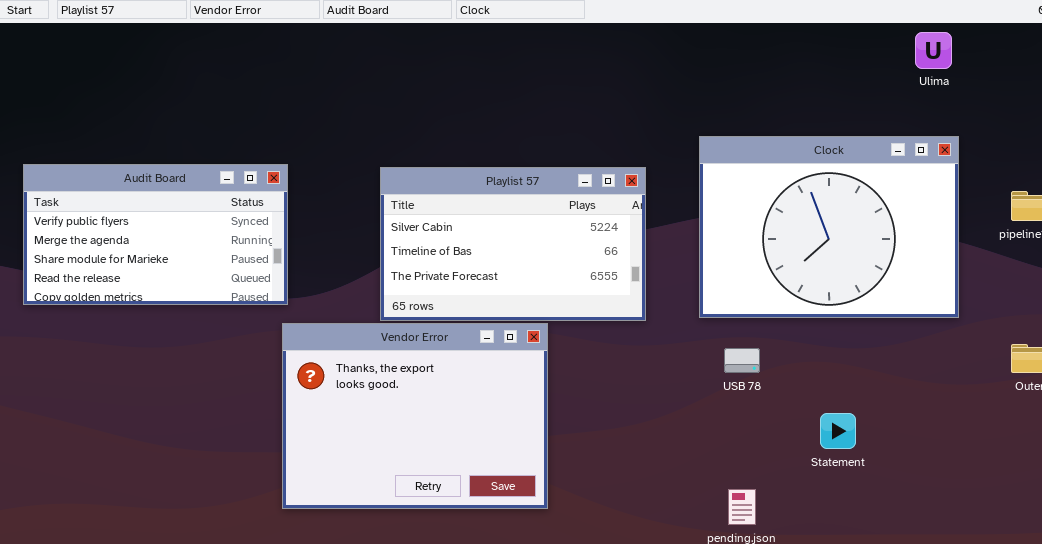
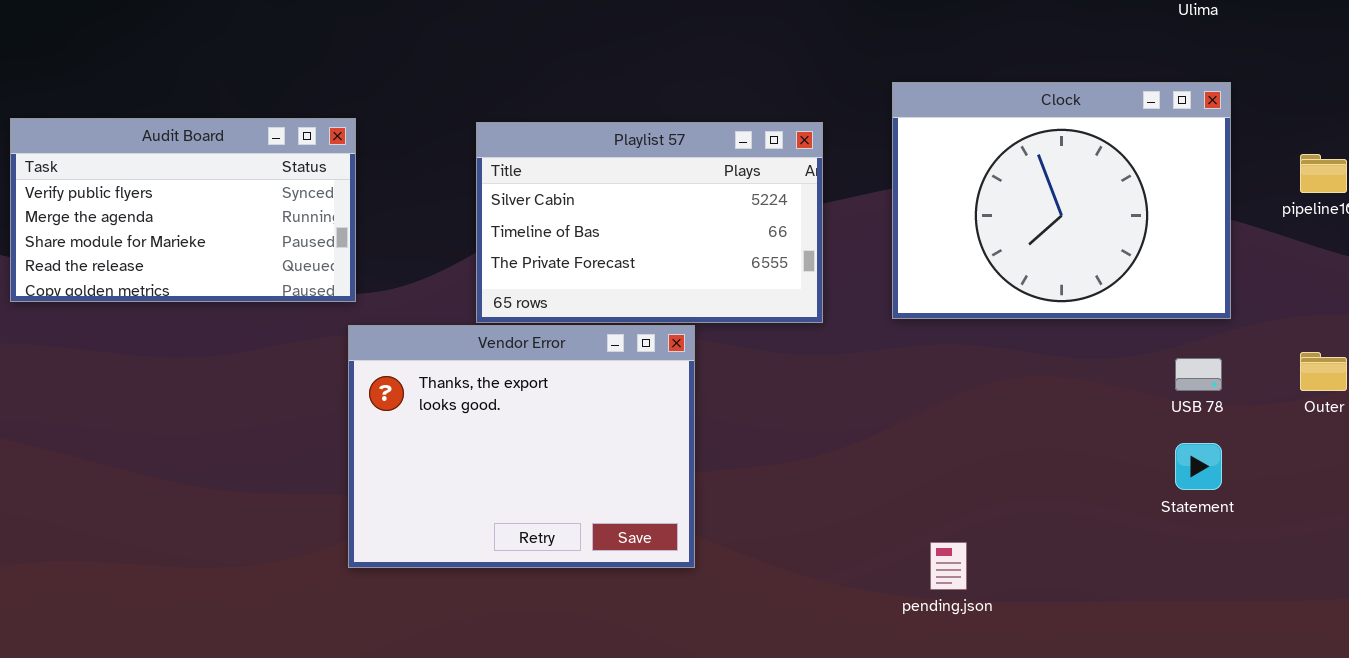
USB 78: [724,348,760,373] -> [1175,358,1222,391], moved
Statement: [820,413,856,449] -> [1175,443,1222,490], moved

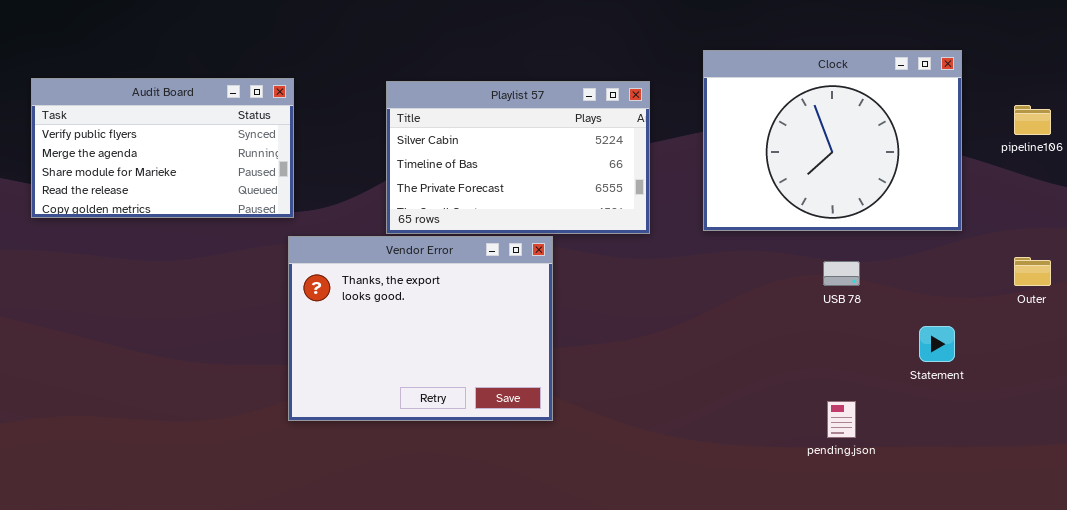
USB 78: [1175,358,1222,391] -> [823,261,860,286], moved
pending.json: [930,542,967,590] -> [827,401,856,438], moved

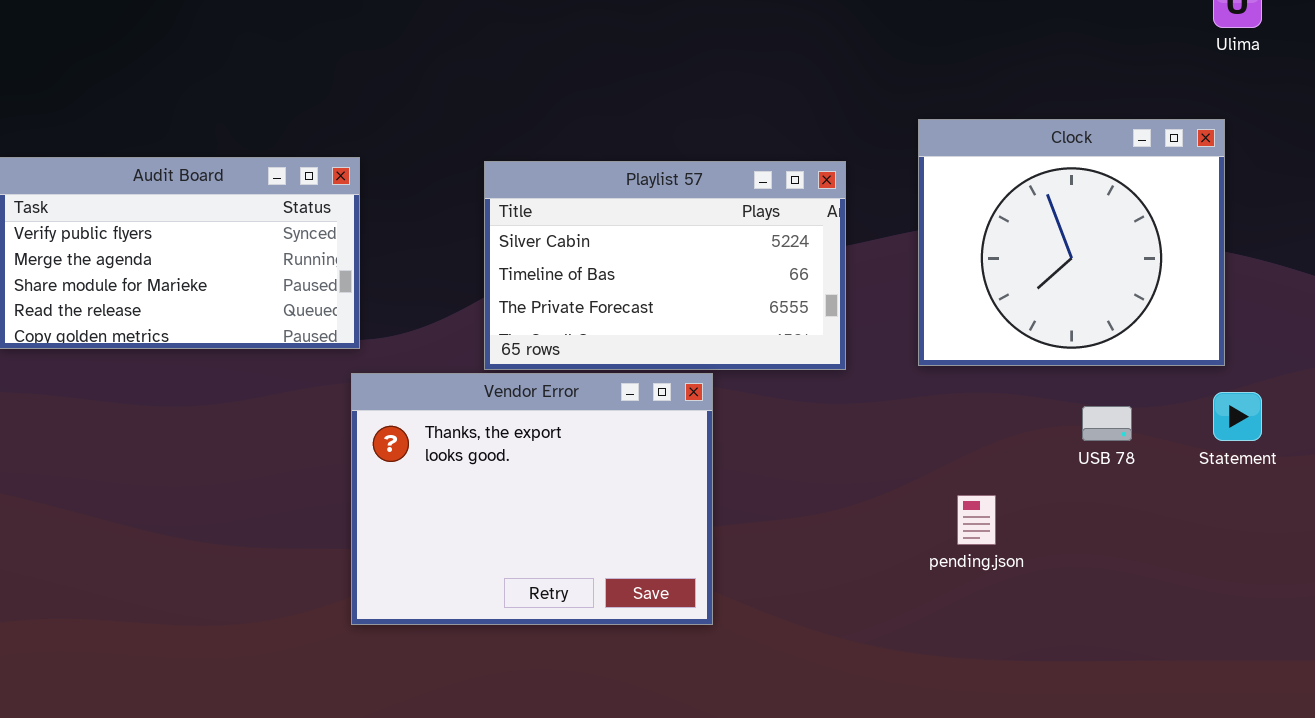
Clock: [703,50,962,231] -> [918,119,1225,366], resized
Statement: [919,326,955,362] -> [1213,392,1262,441], moved
pending.json: [827,401,856,438] -> [957,495,996,545], moved

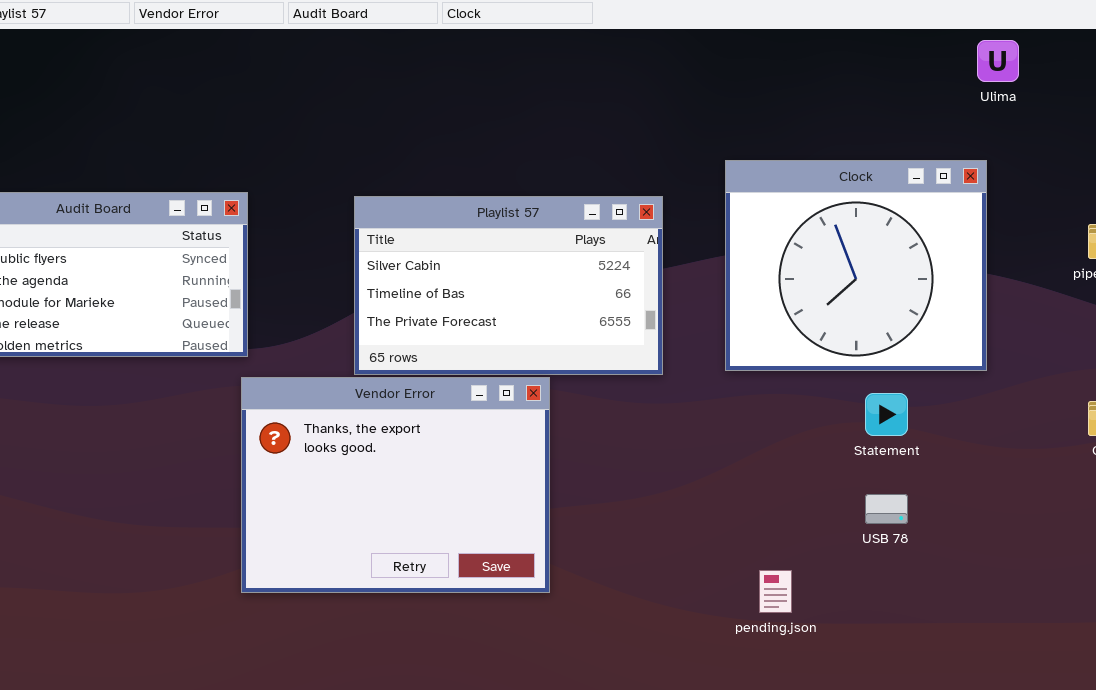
Statement: [1213,392,1262,441] -> [865,393,908,436], moved
USB 78: [1082,406,1132,441] -> [865,494,908,524], moved
pending.json: [957,495,996,545] -> [759,570,792,613], moved

